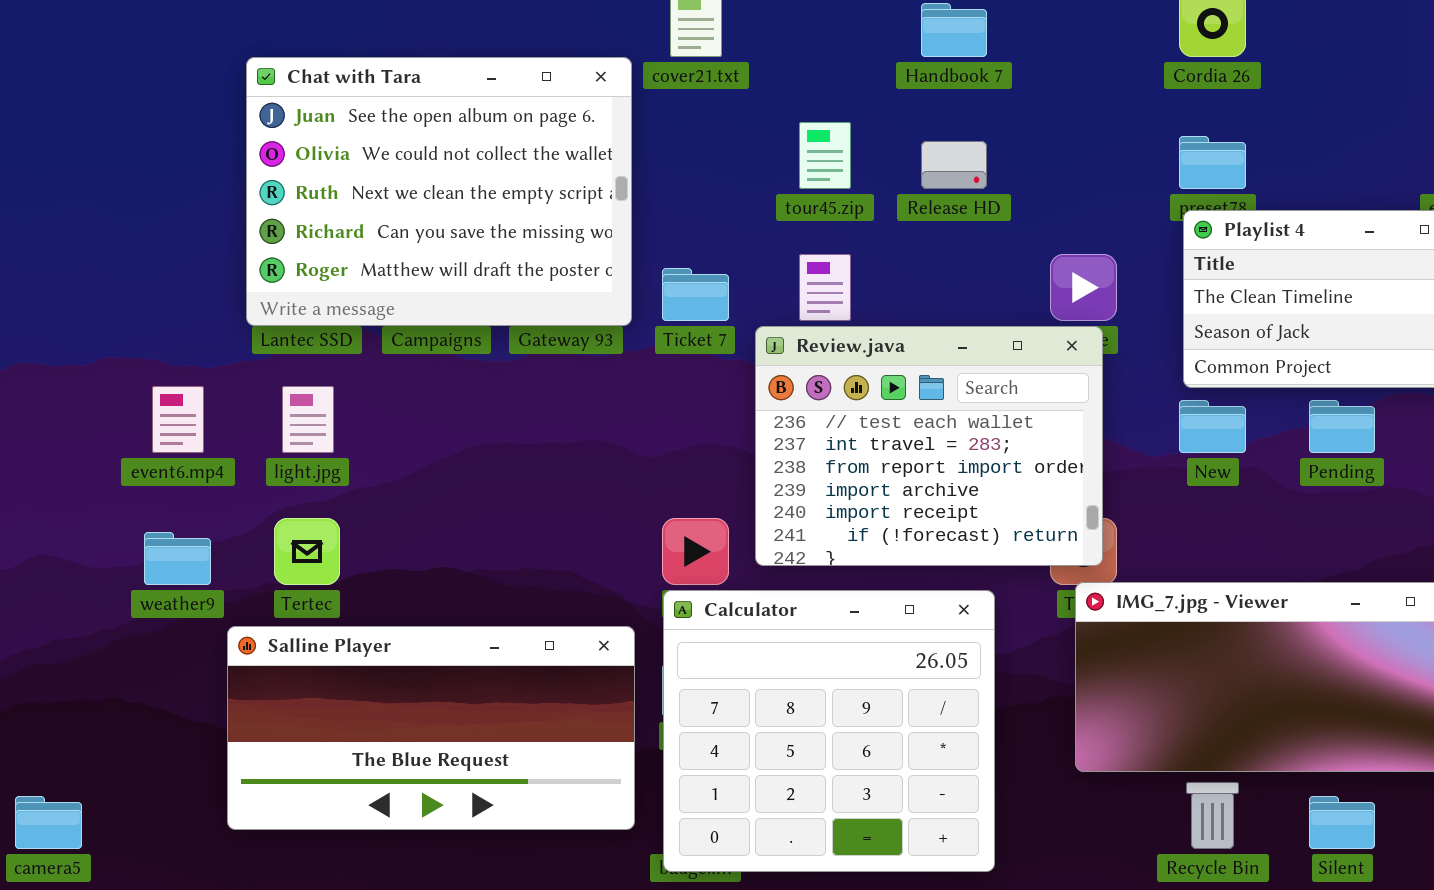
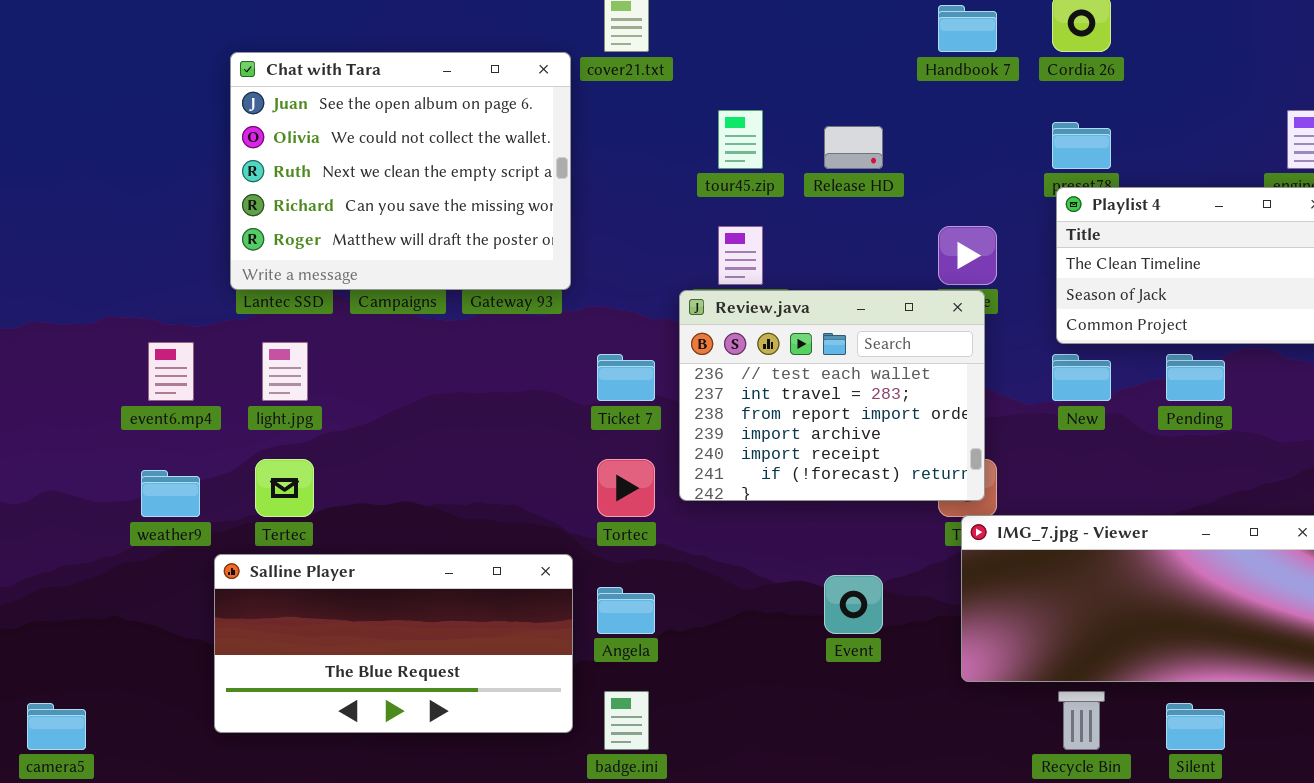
Handbook 7: [921,3,987,57] -> [938,5,997,52], moved
Ticket 7: [662,268,729,321] -> [597,354,655,401], moved
Calculator: [663,590,995,872] -> none, closed

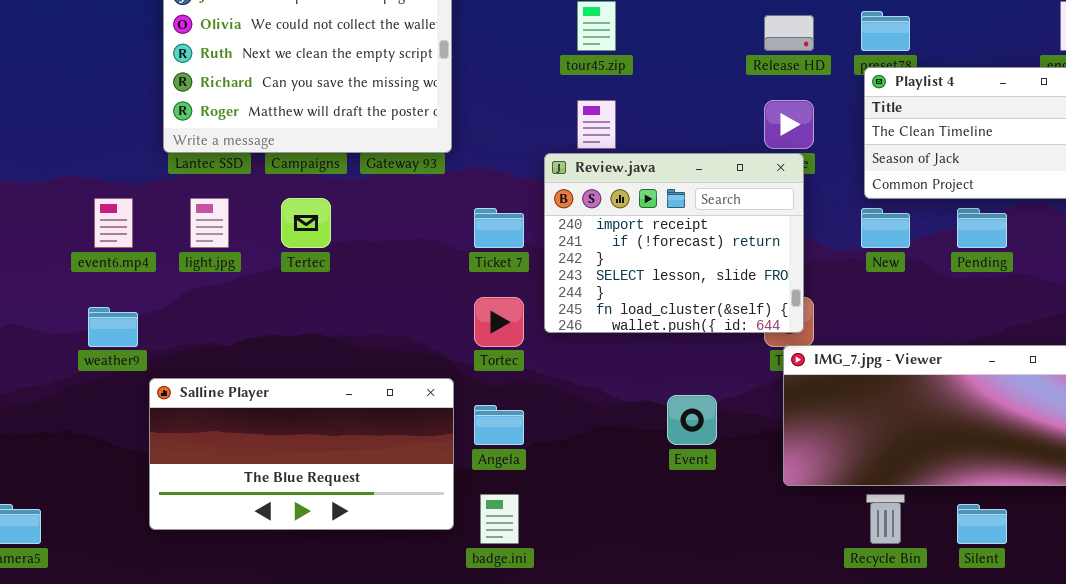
Release HD: [824,126,883,169] -> [764,15,814,51], moved
Review.java: [679,290,985,501] -> [544,153,804,333], scrolled down 4 rows
Tertec: [255,459,314,517] -> [281,198,331,248], moved

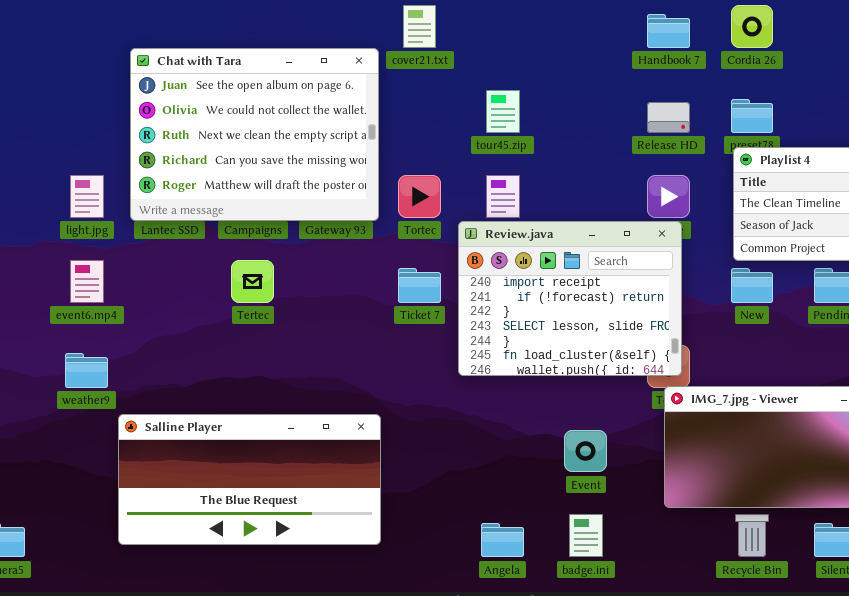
light.jpg: [190,198,229,248] -> [70,175,104,218], moved
Tortec: [474,297,524,347] -> [398,175,441,218], moved
Angela: [474,405,524,445] -> [481,523,524,557], moved
badge.ini: [480,494,519,544] -> [569,514,603,557], moved

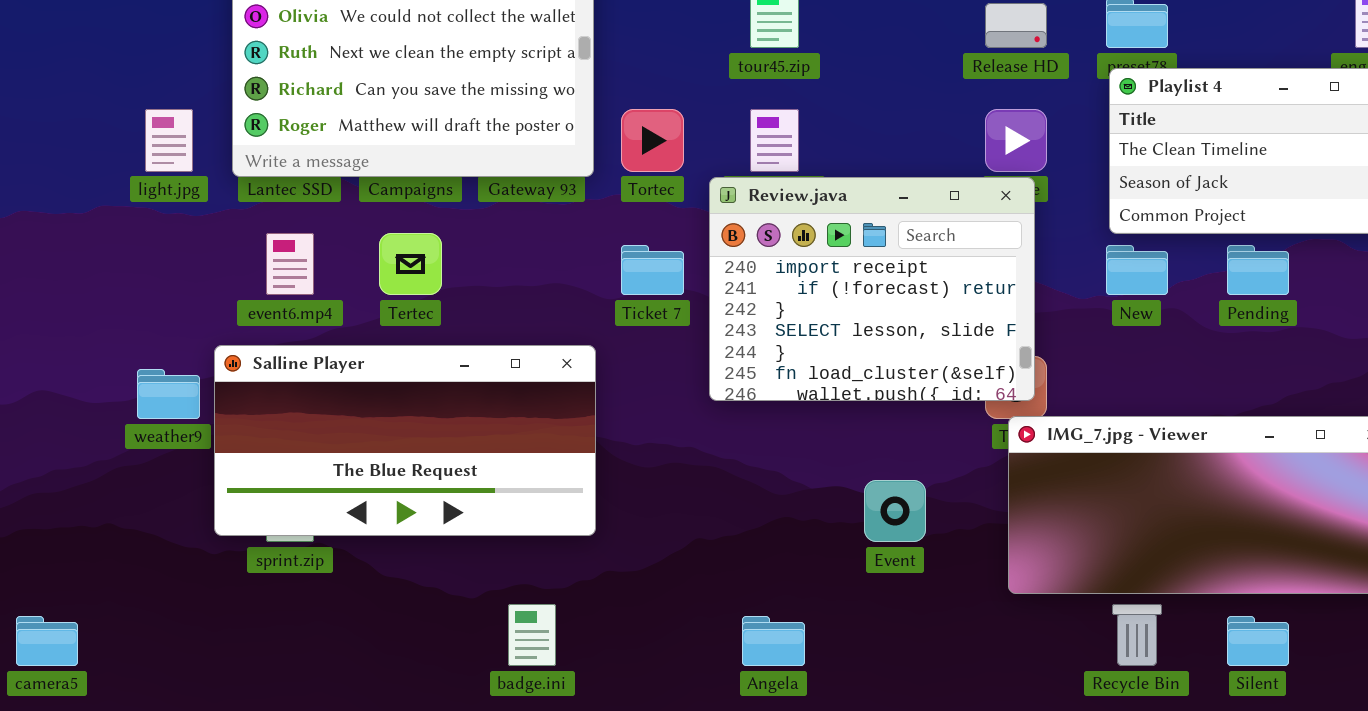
event6.mp4: [70,260,104,303] -> [266,233,314,295], moved
Salline Player: [118,414,381,545] -> [214,345,596,536], moved
badge.ini: [569,514,603,557] -> [508,604,556,666], moved

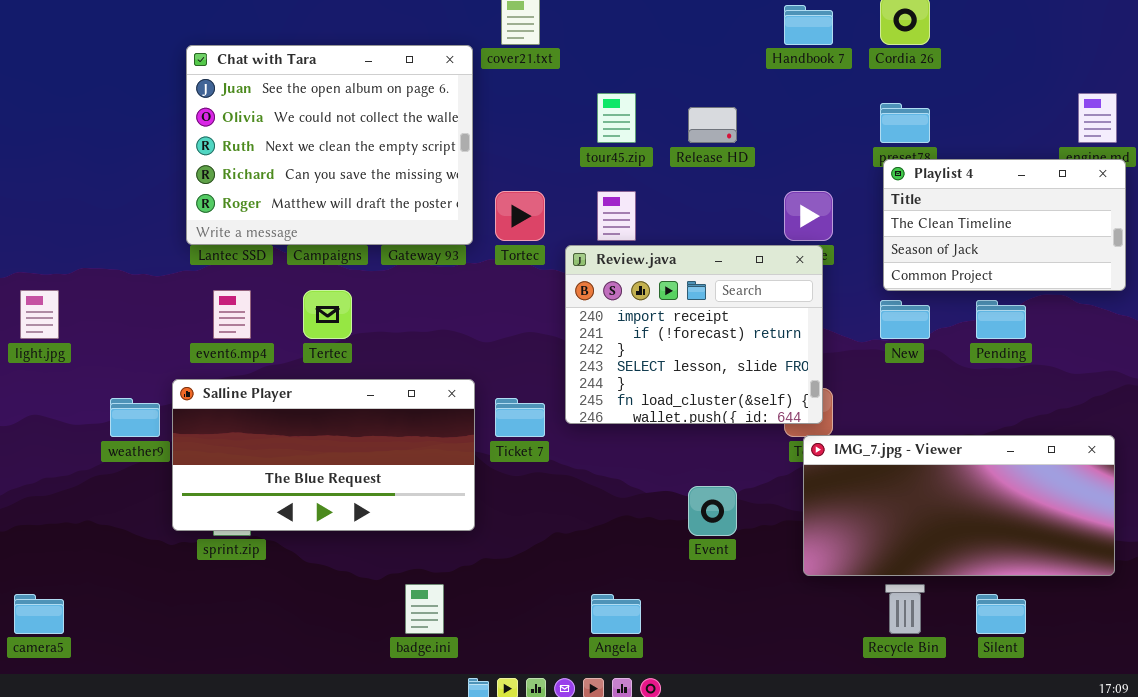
Release HD: [985,3,1047,48] -> [688,107,737,143], moved
light.jpg: [145,109,193,172] -> [20,290,59,339], moved
Ticket 7: [621,245,684,295] -> [495,398,545,437], moved

